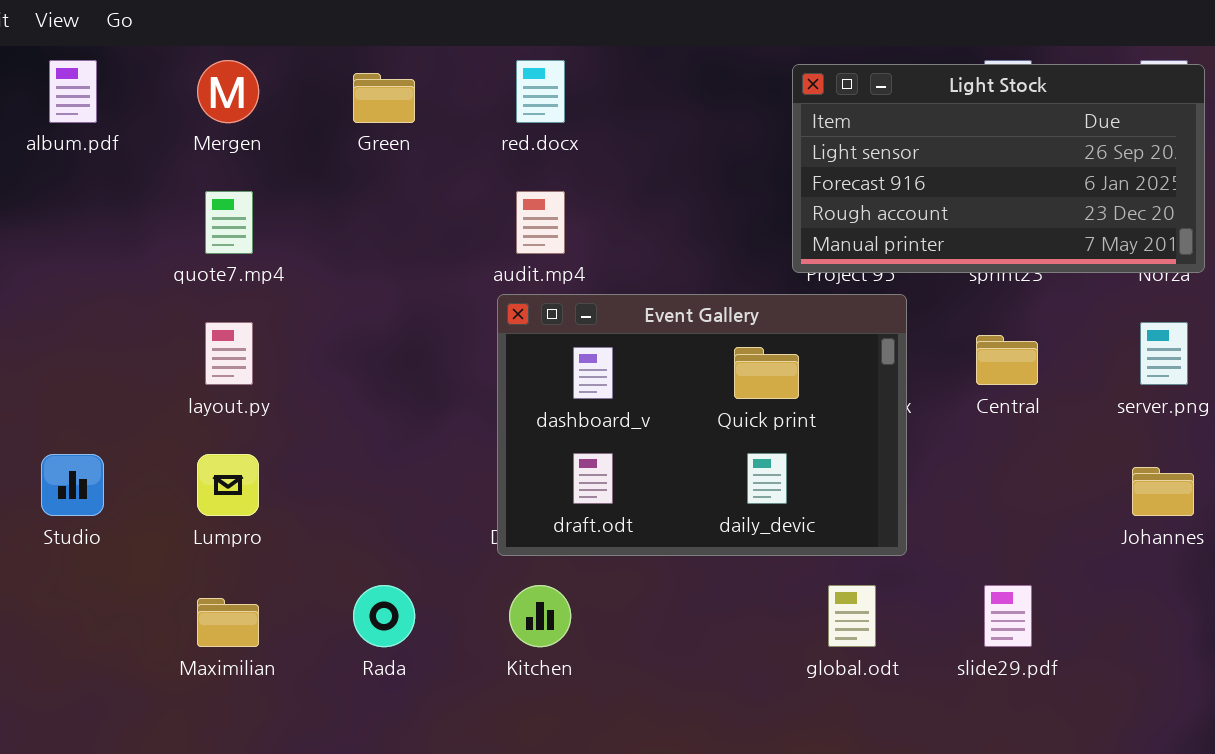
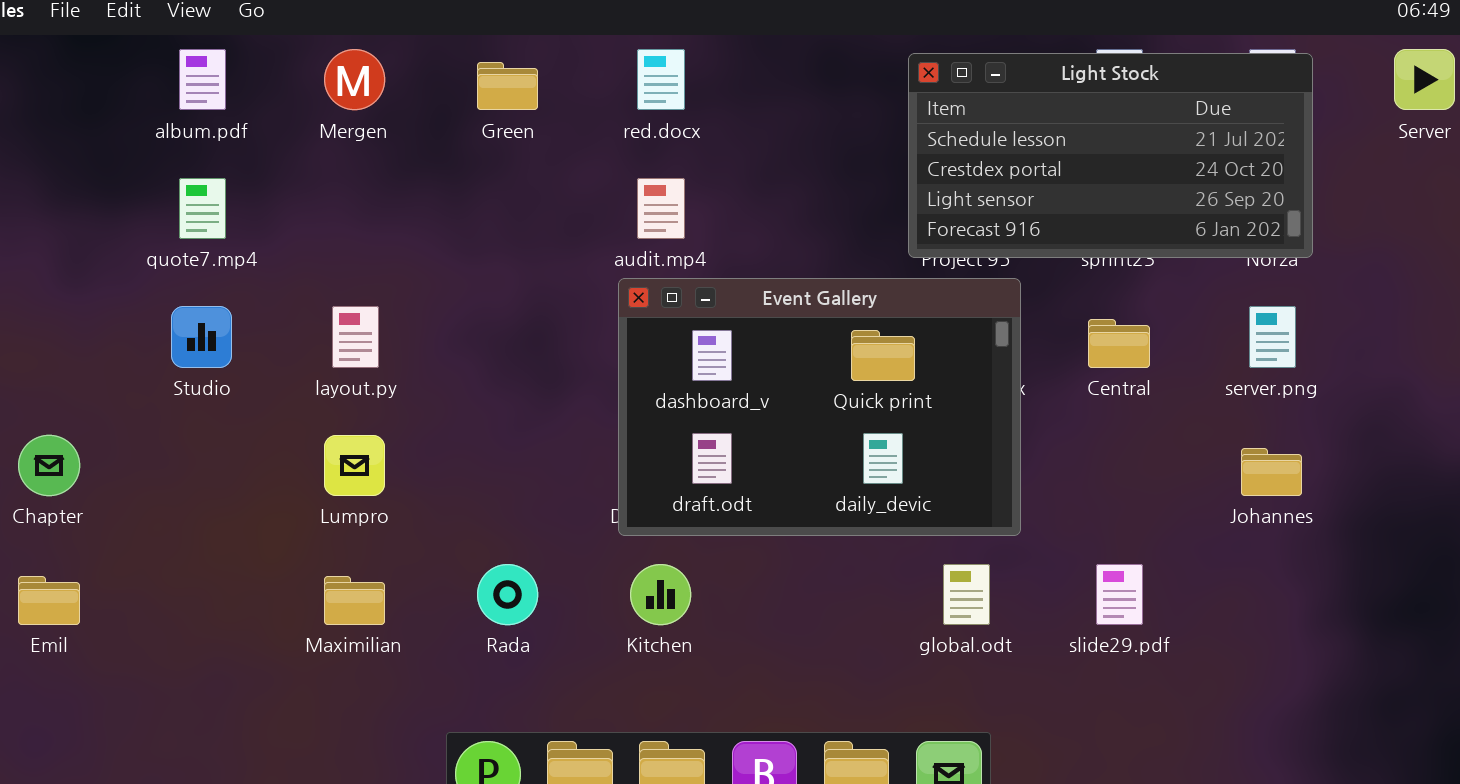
Light Stock: [792,64,1205,273] -> [908,53,1313,258], scrolled up 2 rows
quote7.mp4: [205,191,253,254] -> [179,178,226,239], moved
Studio: [41,454,104,516] -> [171,306,232,368], moved

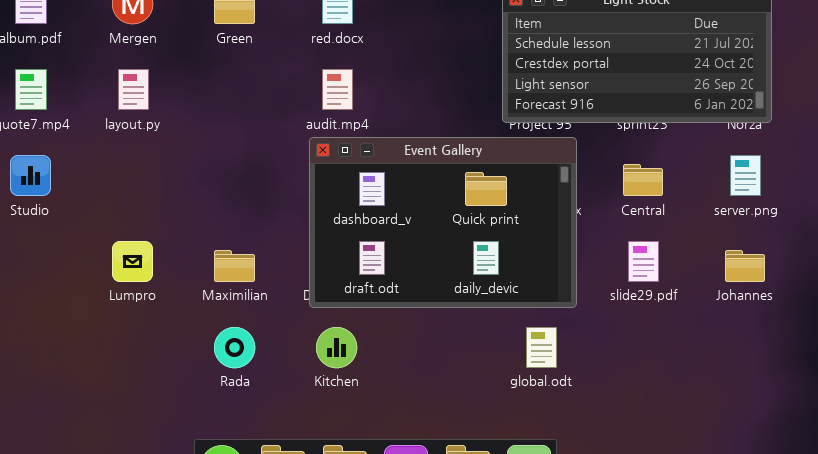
layout.py: [332,306,379,368] -> [118,69,149,110], moved
slide29.pdf: [1096,564,1143,625] -> [628,241,659,282], moved
Maximilian: [324,576,385,625] -> [214,250,255,282], moved

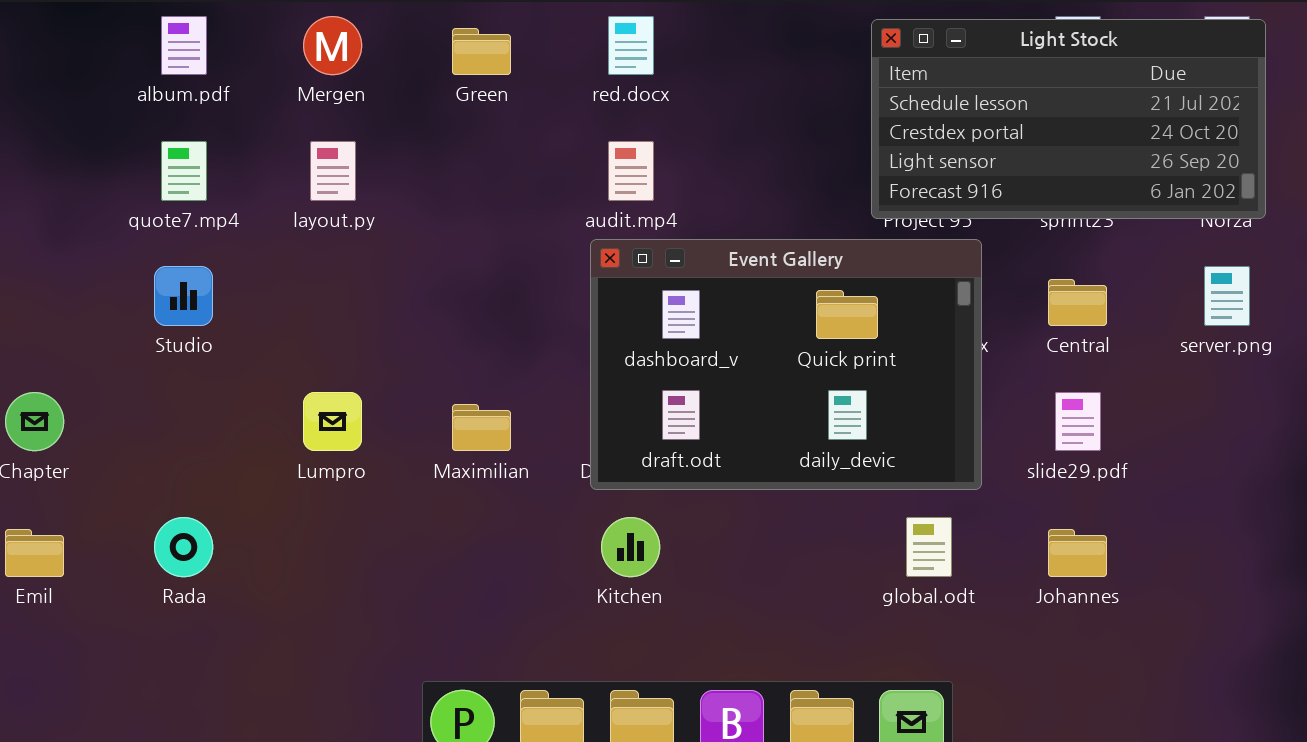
Johannes: [725,250,765,282] -> [1048,529,1107,577], moved
Rada: [214,327,255,368] -> [154,517,213,577], moved

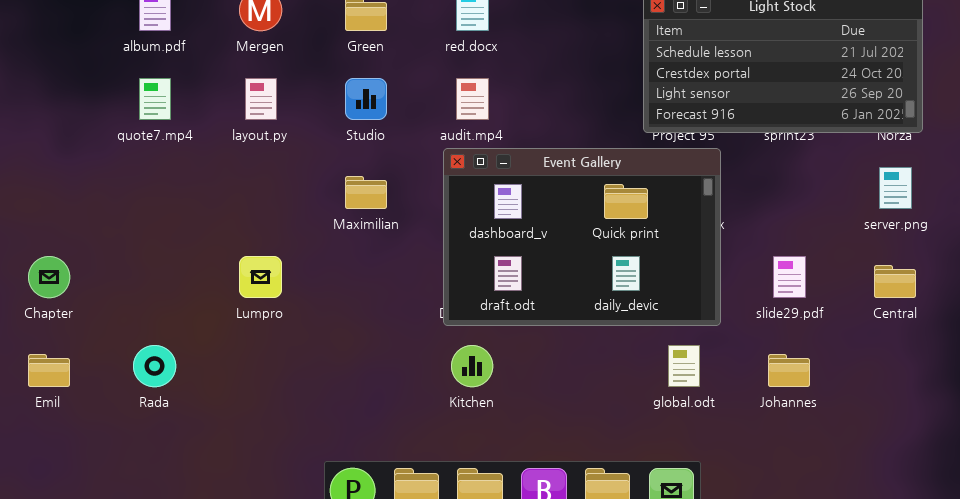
Studio: [154,266,213,326] -> [345,78,387,120], moved
Central: [1048,279,1107,326] -> [874,265,916,298], moved
Maximilian: [452,404,511,451] -> [345,176,387,209], moved

